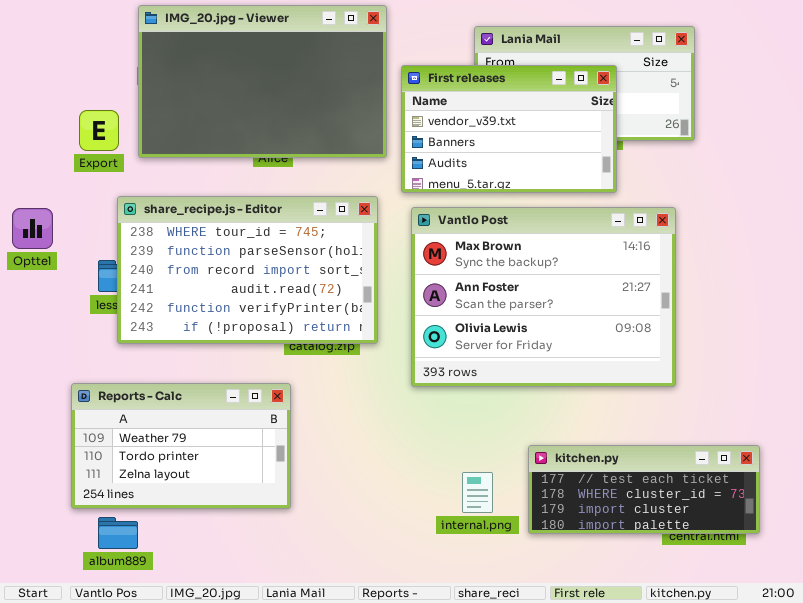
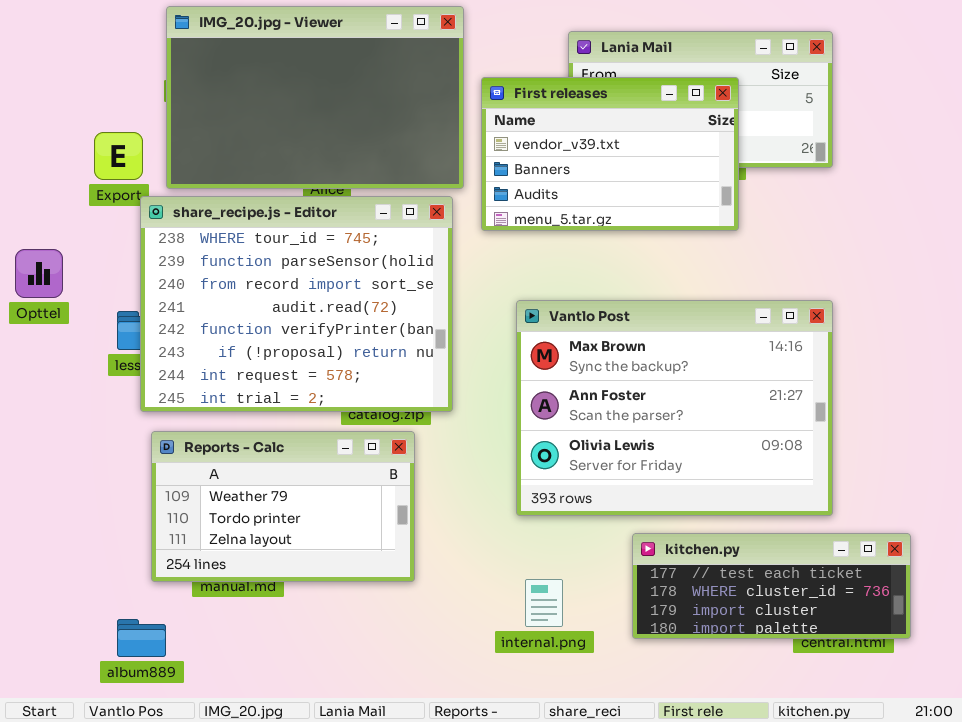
share_recipe.js - Editor: [117,196,378,344] -> [140,196,453,412], resized
Vantlo Post: [411,207,676,387] -> [516,300,833,516], moved
Reports - Calc: [71,383,291,509] -> [151,431,415,582], moved
internal.png: [462,472,493,513] -> [525,579,563,627], moved

